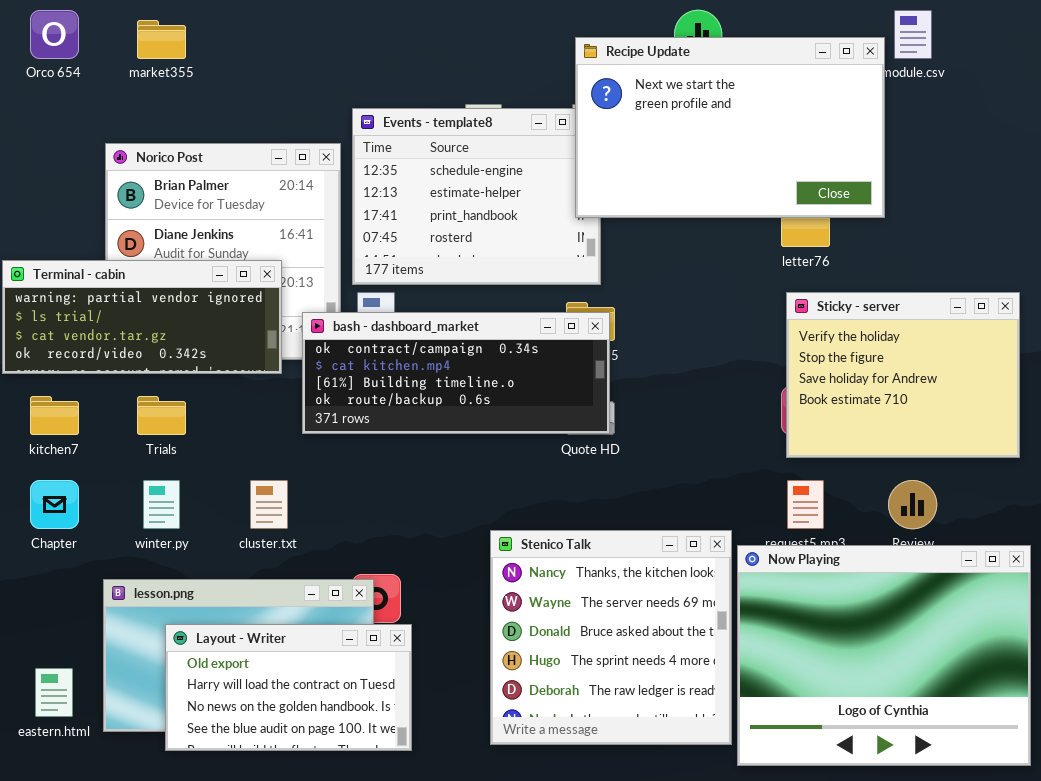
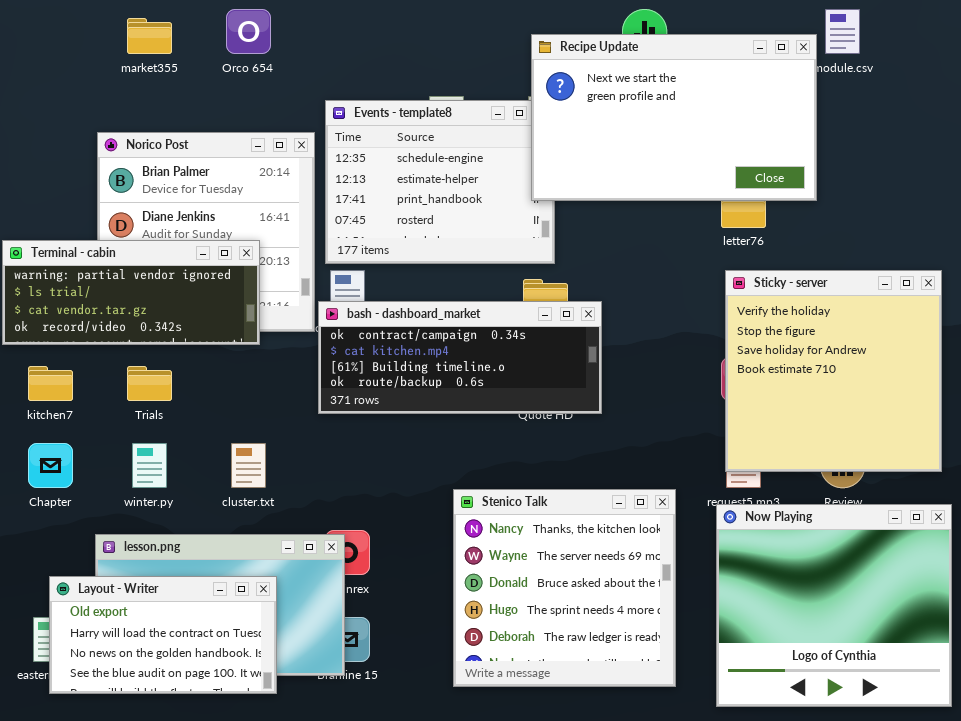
Orco 654: [30,10,79,59] -> [226,9,271,54], moved
Sticky - server: [786,292,1020,458] -> [725,270,942,472], resized
bash - dashboard_market: [302,312,610,434] -> [318,301,602,414], moved
Now Playing: [737,545,1031,766] -> [716,504,952,707], resized
Layout - Writer: [165,624,412,751] -> [49,576,277,694], moved

